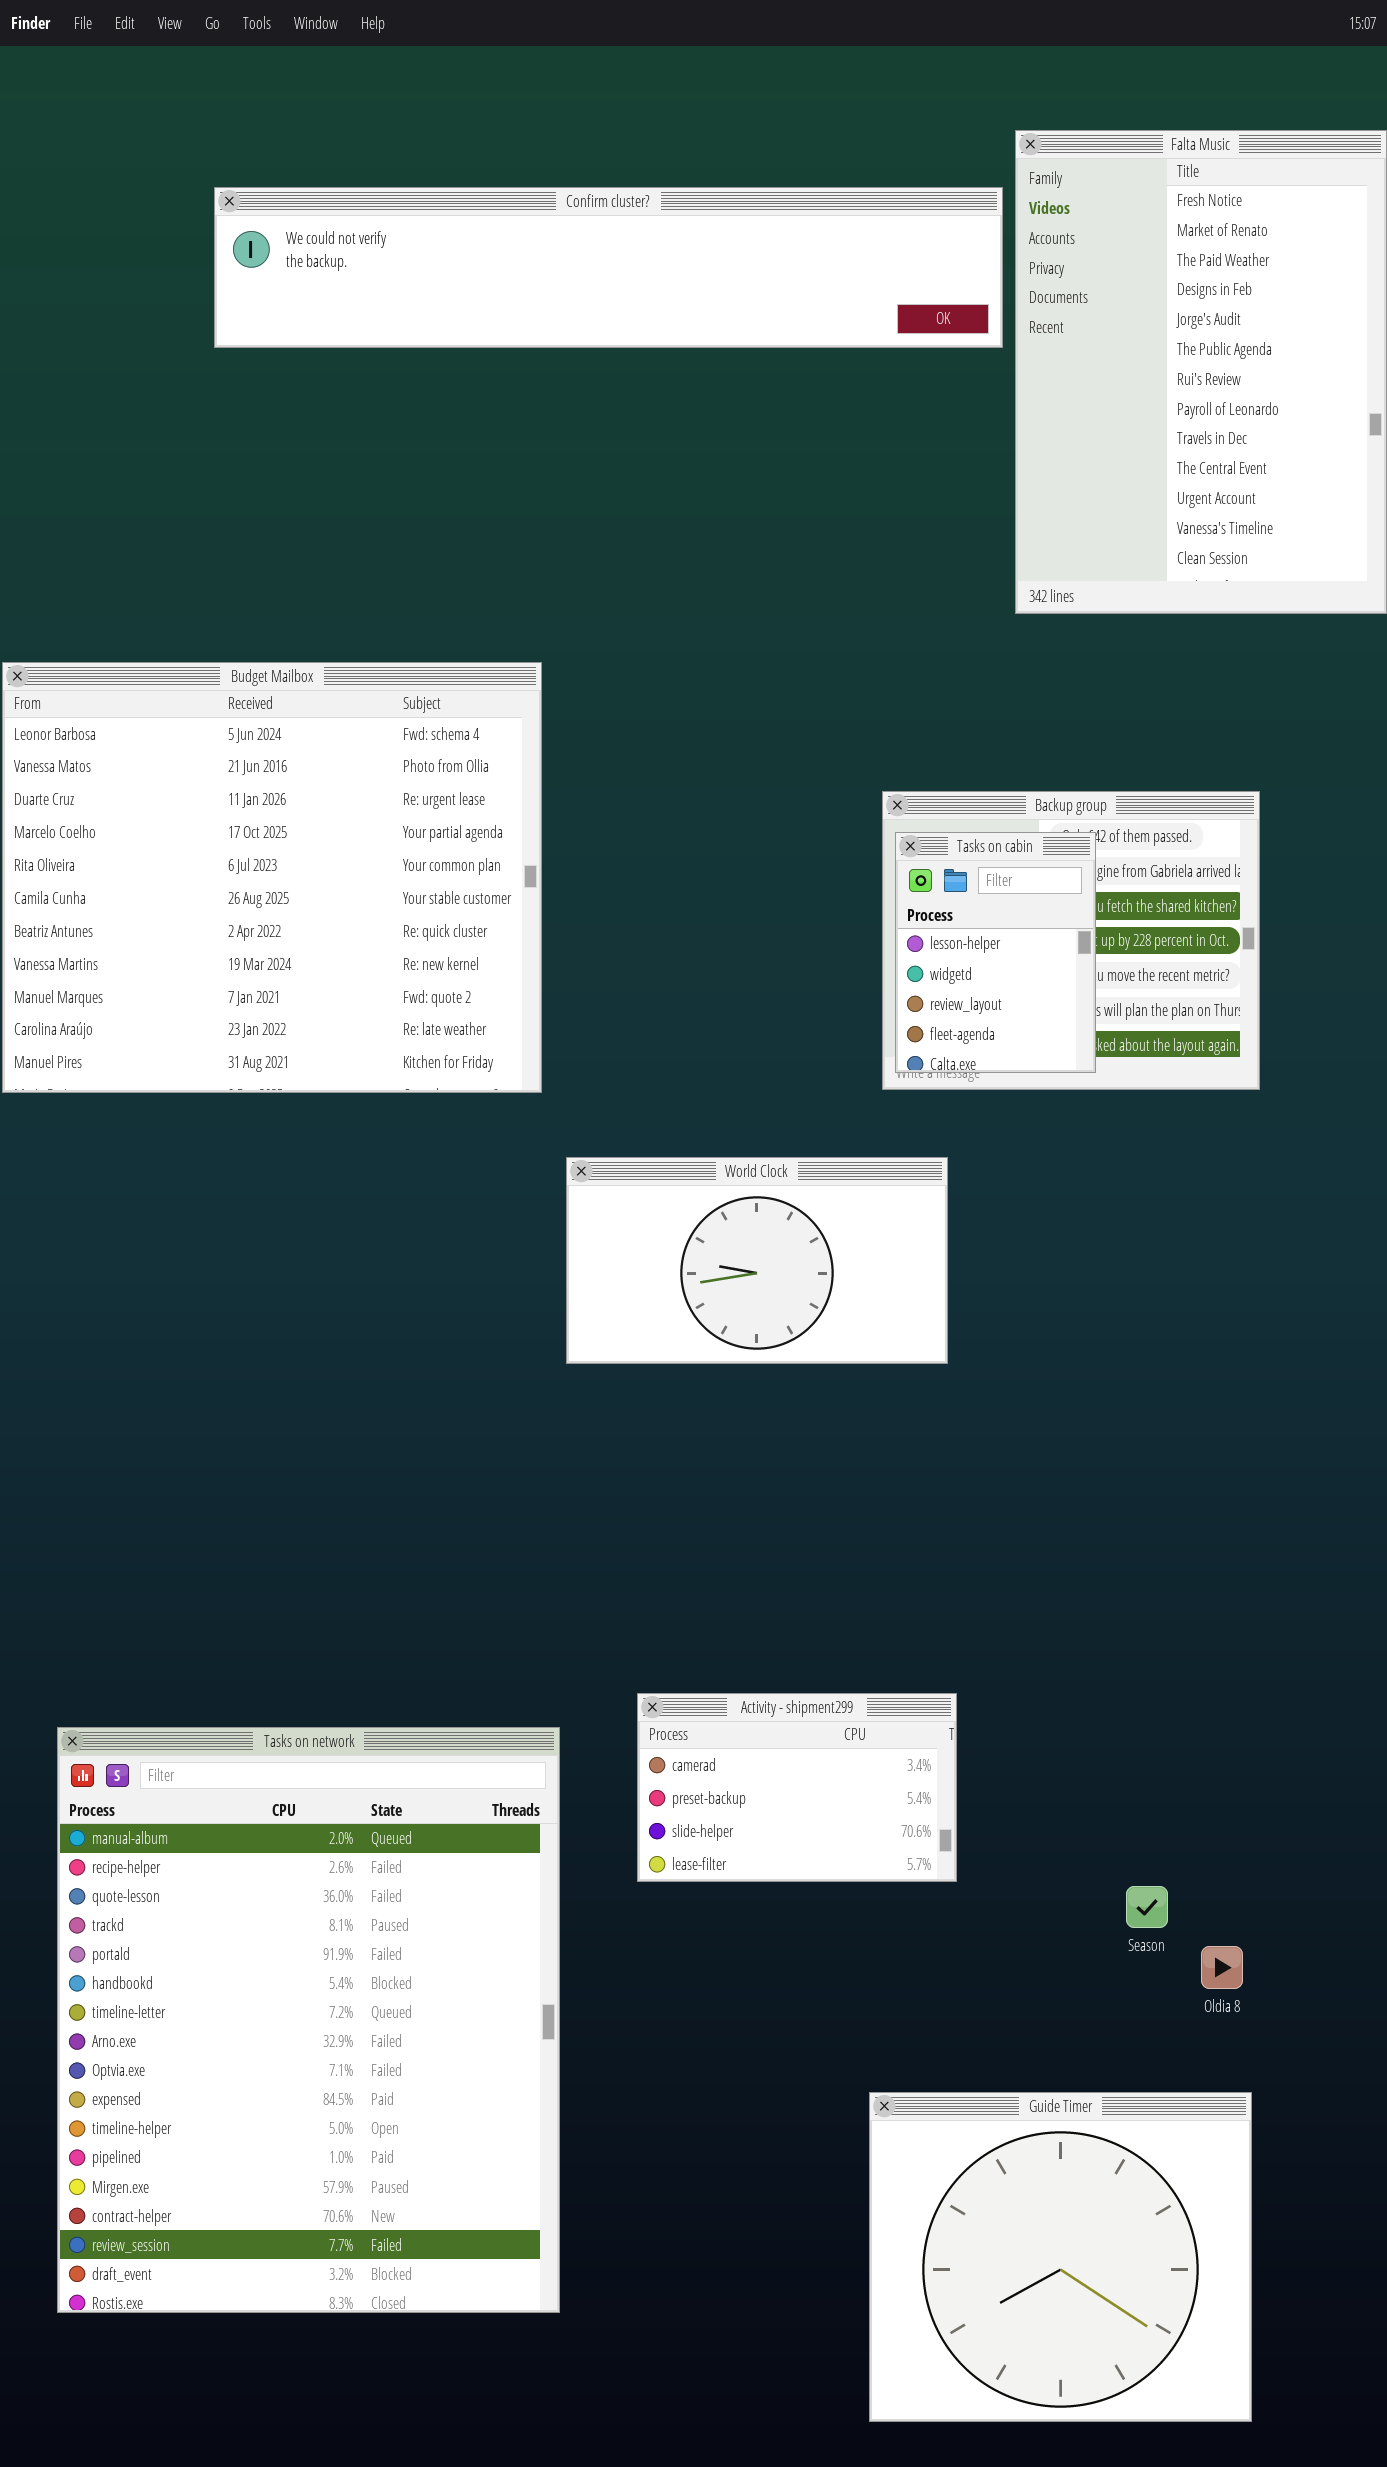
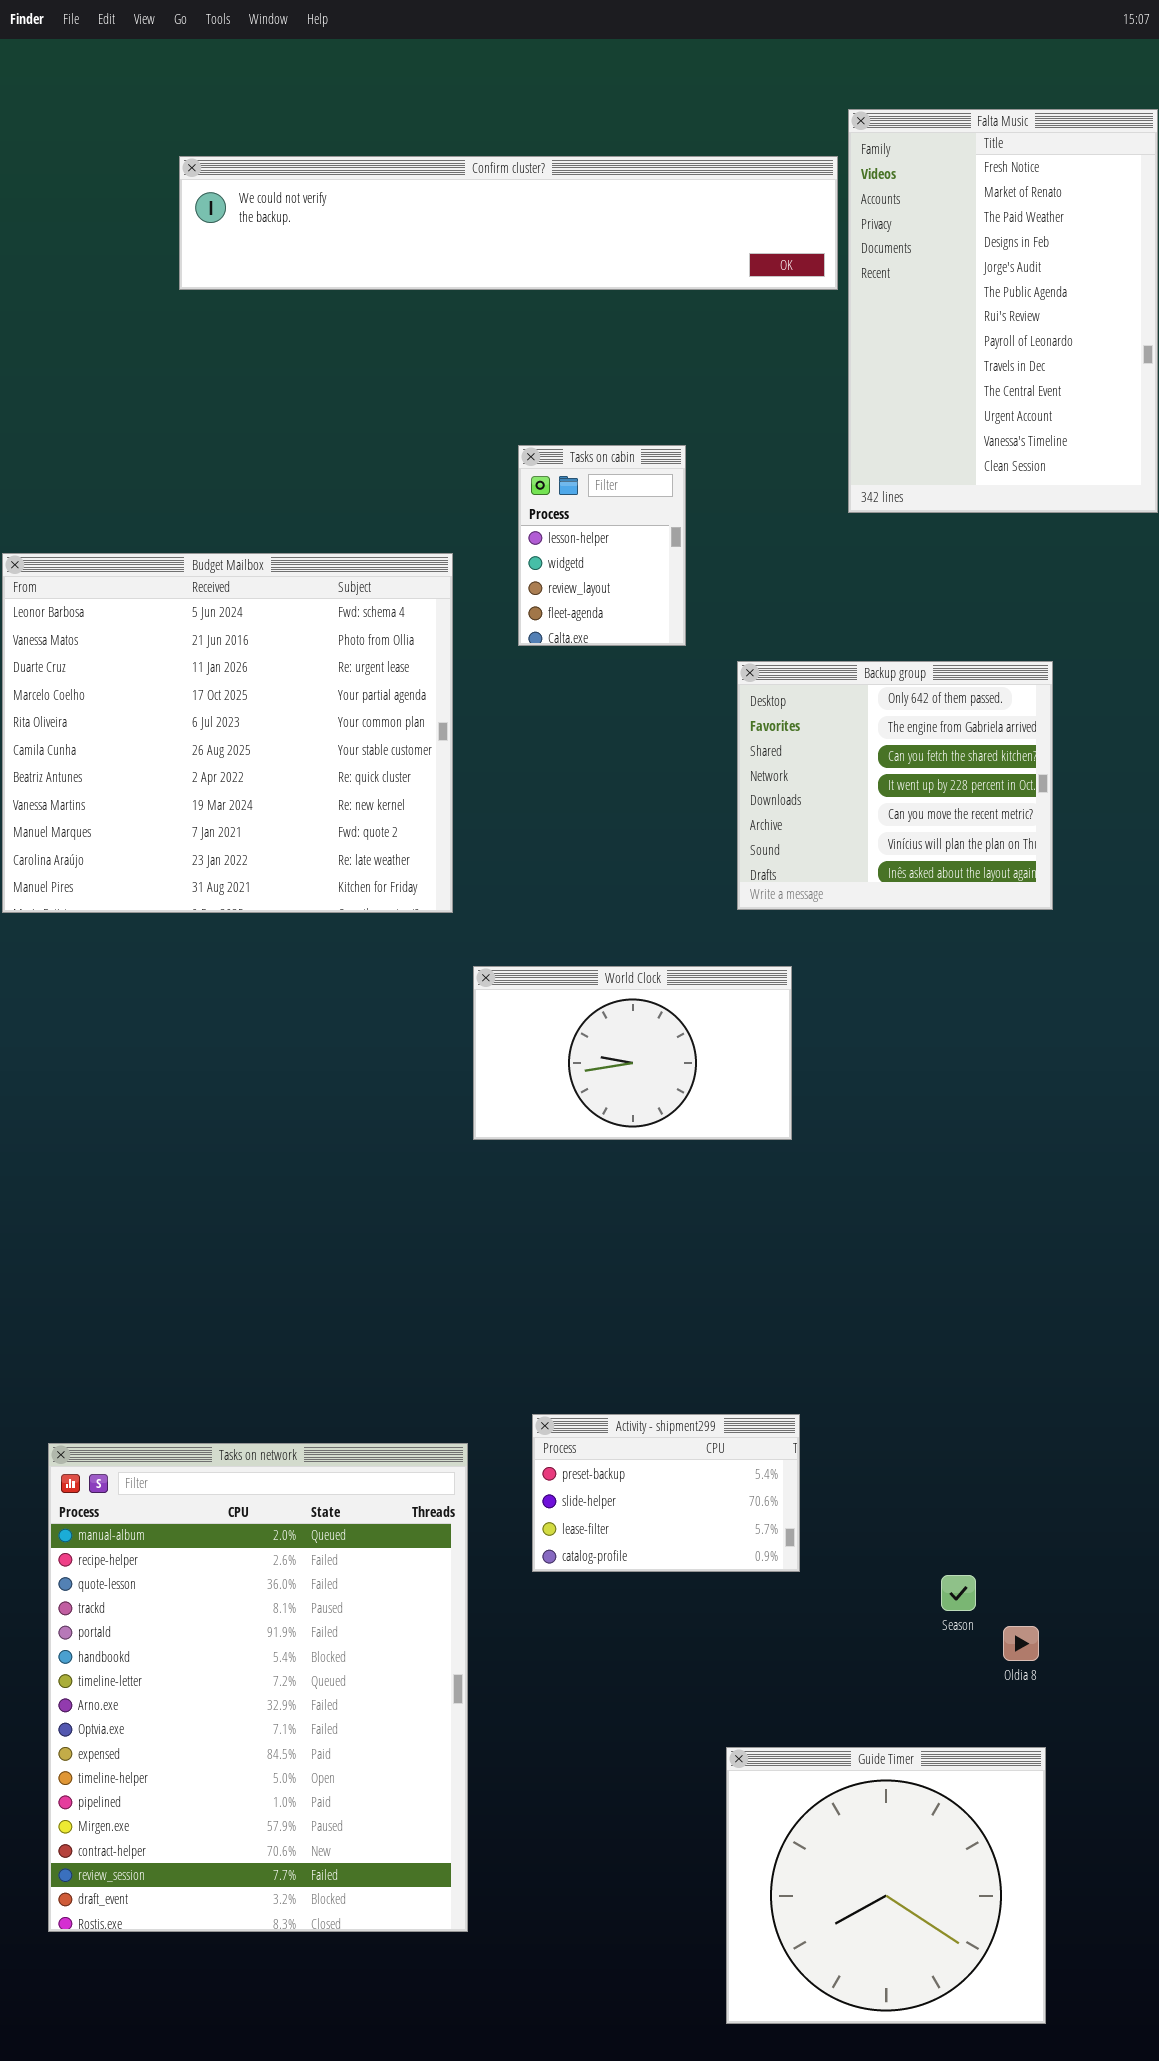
Tasks on cabin: [895,832,1096,1073] -> [518,445,686,646], moved
Activity - shipment299: [637,1693,957,1882] -> [532,1414,800,1572], scrolled down 1 row

